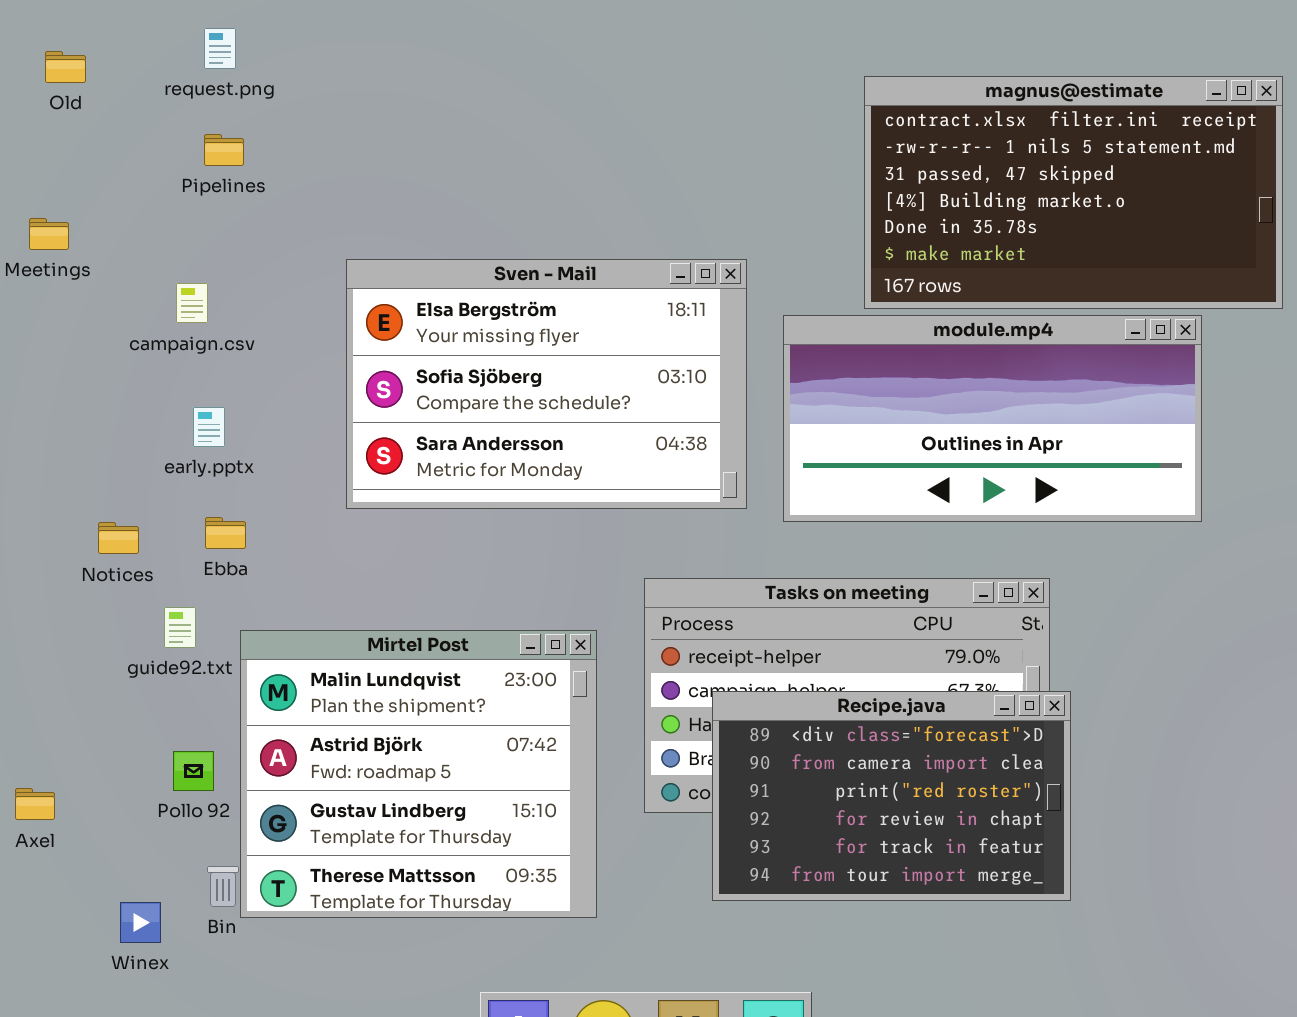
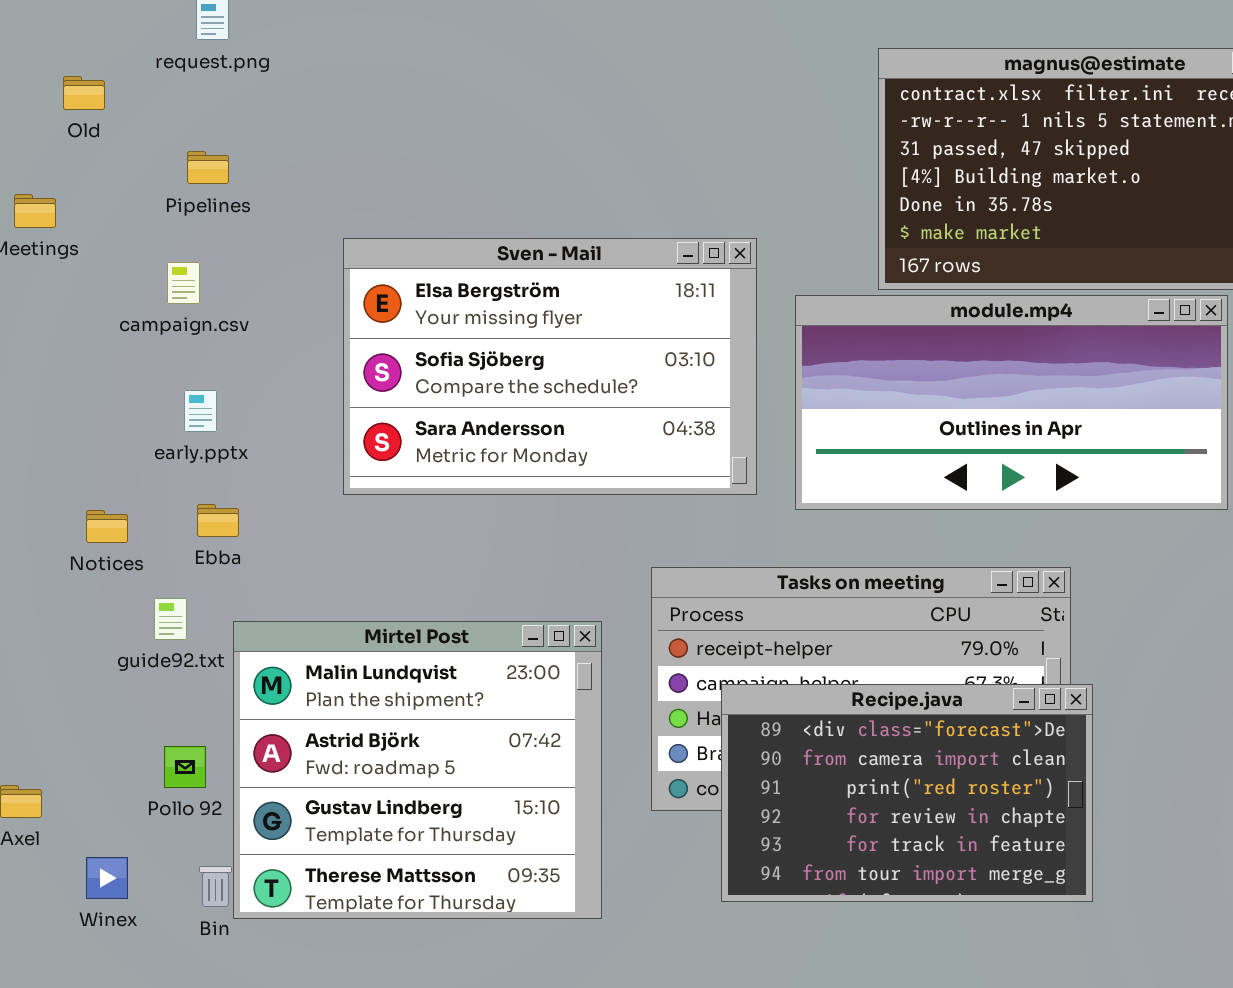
Old: [45,51,86,83] -> [63,76,105,110], moved
Pipelines: [204,134,244,166] -> [187,151,229,184], moved
Winex: [120,902,161,943] -> [86,857,128,899], moved

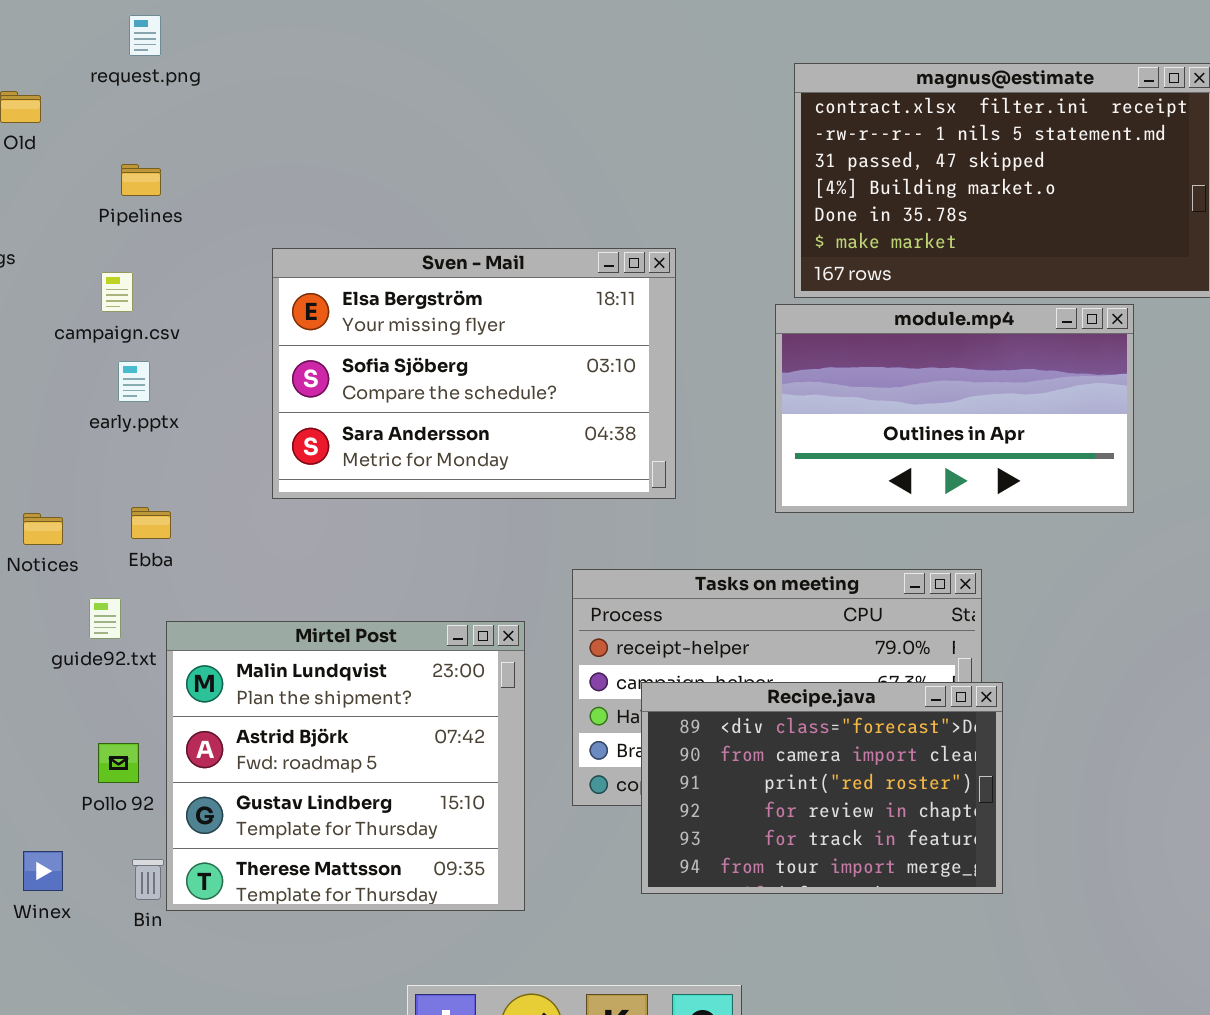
module.mp4: [795,295,1228,510] -> [775,304,1134,513], resized
early.pptx: [184,390,217,432] -> [118,361,150,402], moved

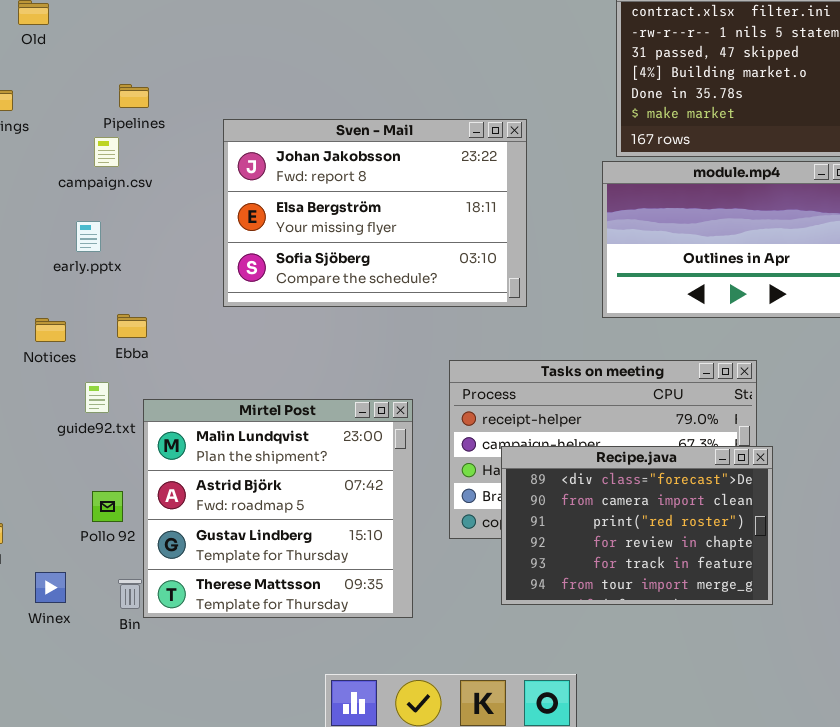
Pipelines: [121,164,161,196] -> [119,84,149,108], moved
Sven - Mail: [272,248,676,499] -> [223,119,527,307], scrolled up 1 row
early.pptx: [118,361,150,402] -> [76,221,101,252], moved

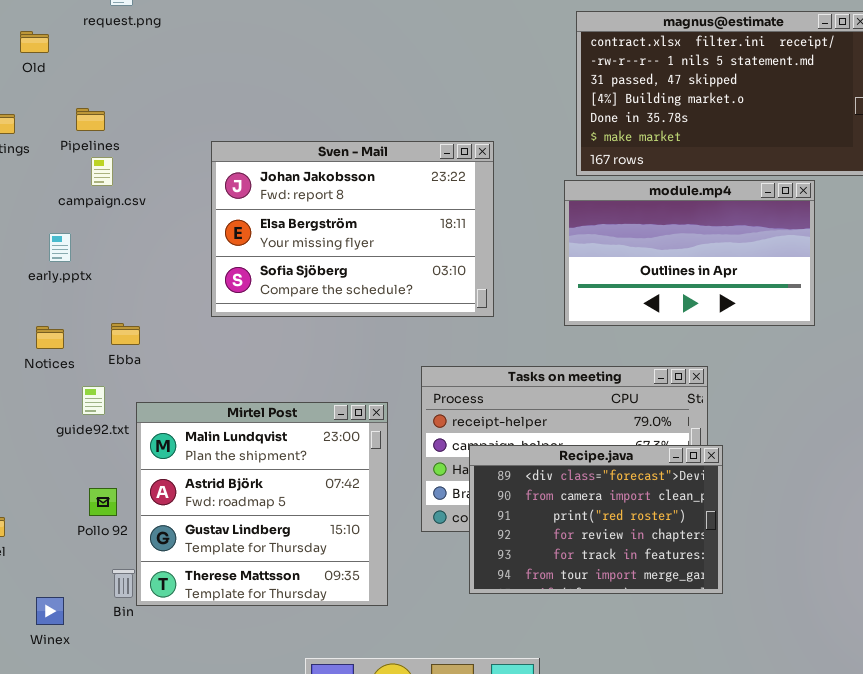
Pipelines: [119,84,149,108] -> [76,108,105,131], moved
early.pptx: [76,221,101,252] -> [49,233,71,262], moved
Winex: [35,572,66,603] -> [36,597,64,625], moved

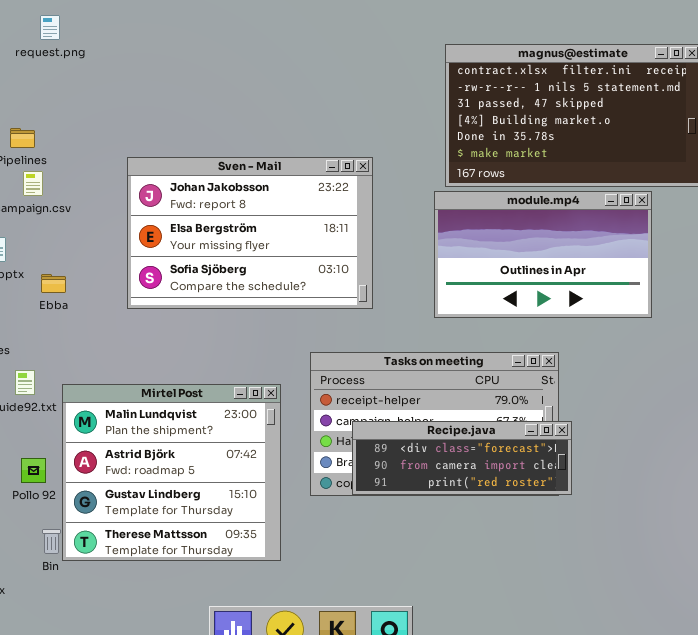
Ebba: [111,323,140,345] -> [41,274,66,293], moved
Recipe.java: [469,445,723,594] -> [352,421,572,495], resized

